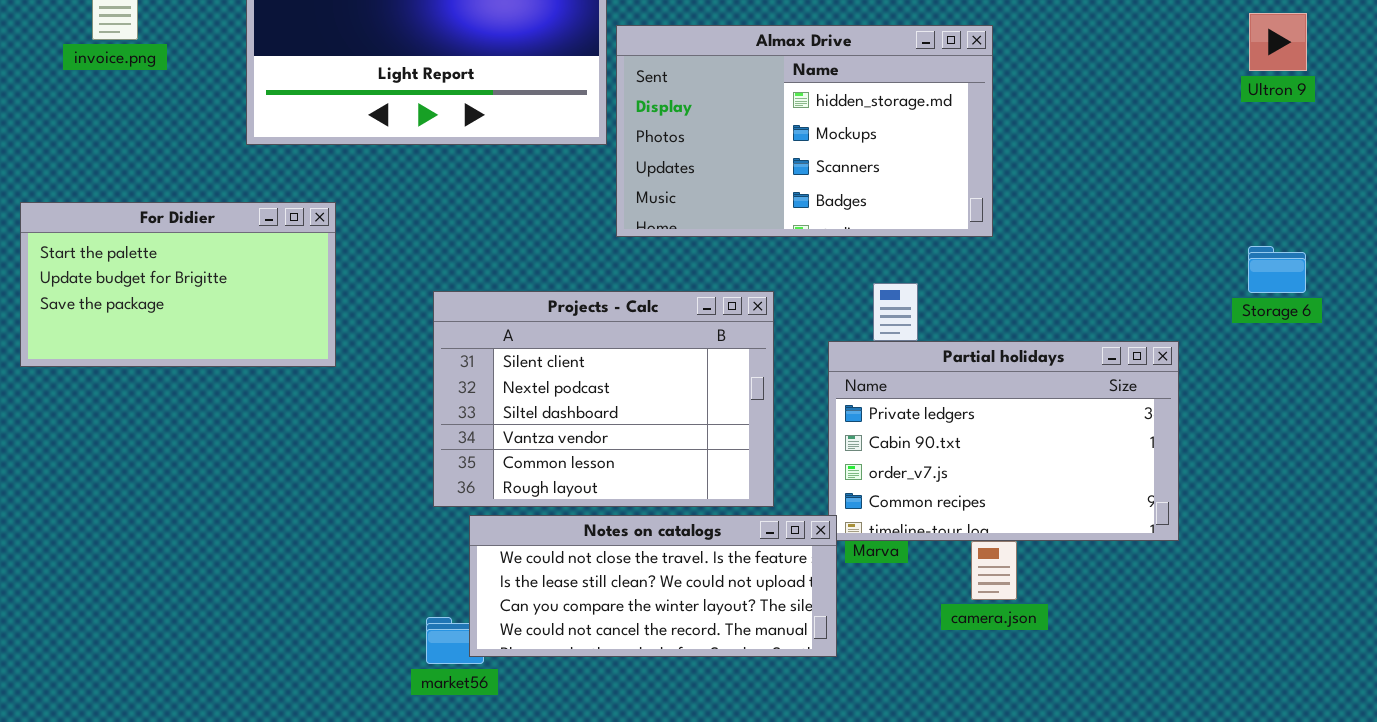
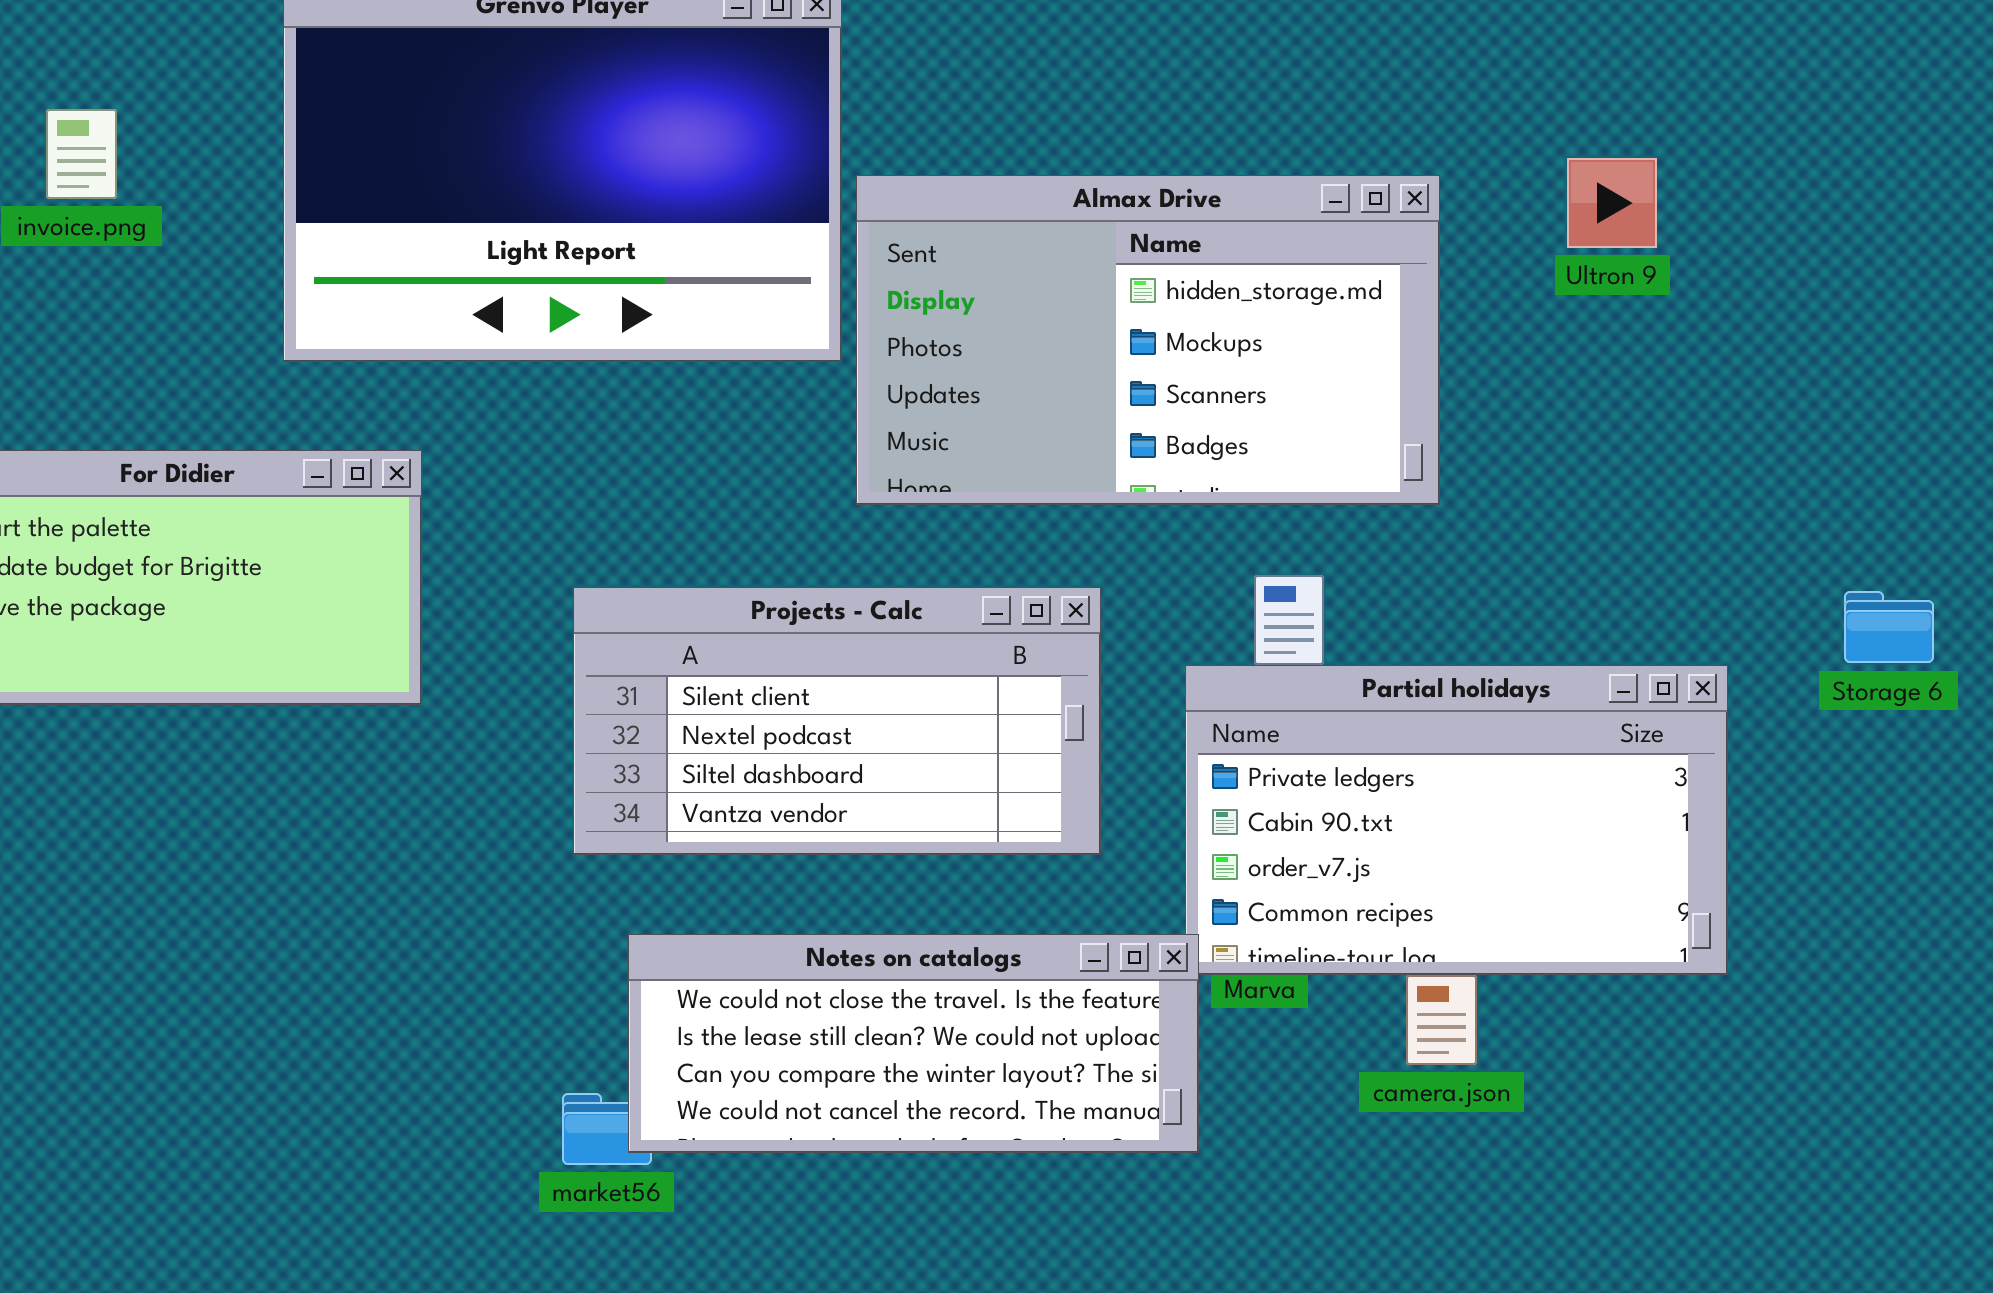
Ultron 9: [1249,13,1307,71] -> [1567,158,1657,248], moved
Storage 6: [1248,246,1306,293] -> [1844,591,1934,663], moved
Projects - Calc: [433,291,774,507] -> [573,587,1101,855], resized

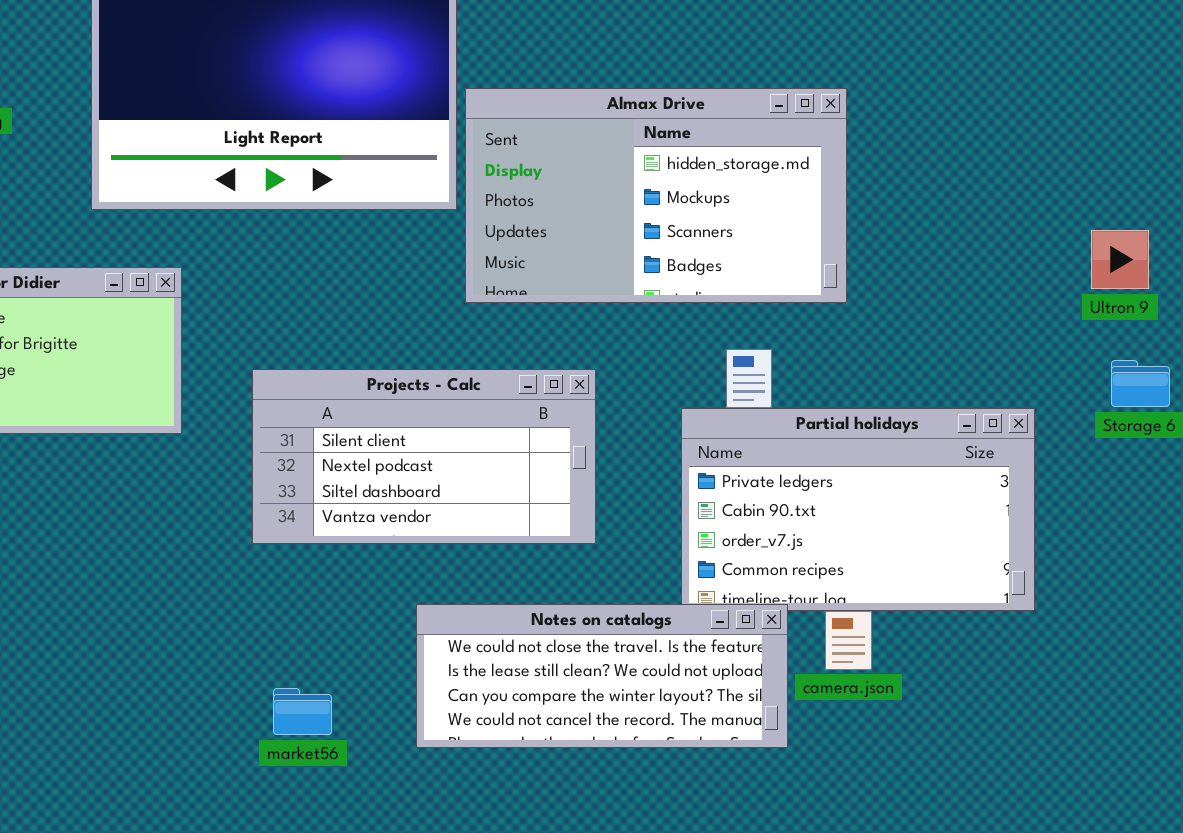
Ultron 9: [1567,158,1657,248] -> [1091,230,1149,289], moved
Projects - Calc: [573,587,1101,855] -> [252,369,596,544], moved
Notes on catalogs: [628,934,1199,1153] -> [416,604,788,748], moved

